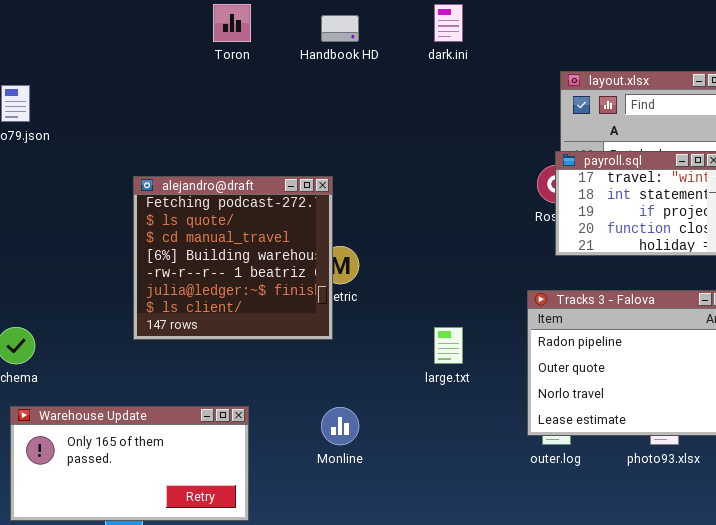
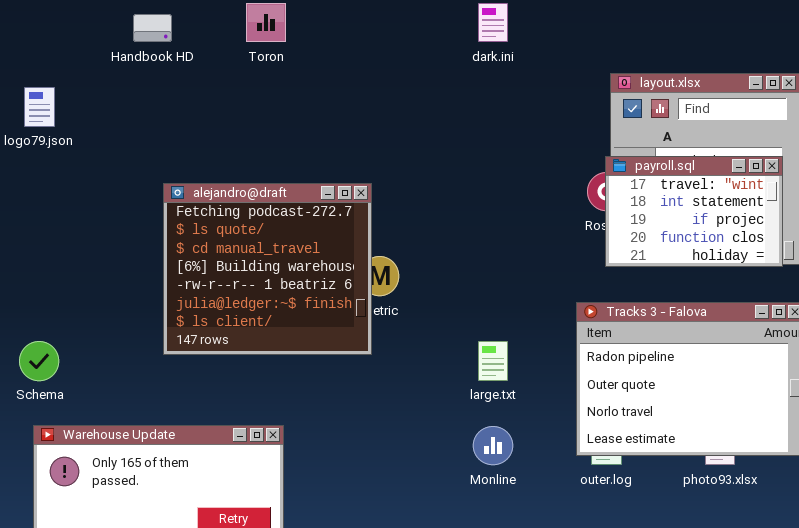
Handbook HD: [321,15,359,42] -> [133,14,172,42], moved
Monline: [321,407,359,445] -> [473,426,513,465], moved

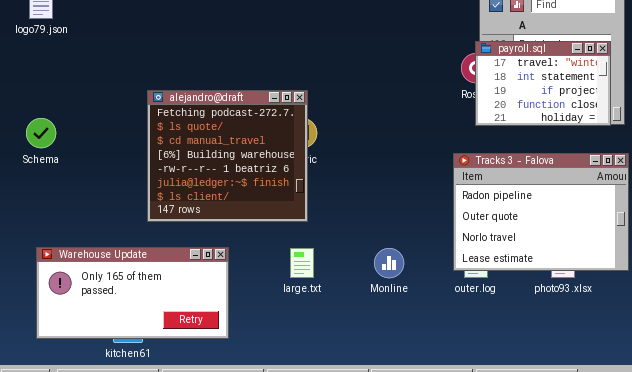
alejandro@draft: [163,183,372,355] -> [147,90,308,222], moved
Schema: [19,341,59,381] -> [26,118,56,148], moved
large.txt: [478,341,508,381] -> [290,248,314,278], moved

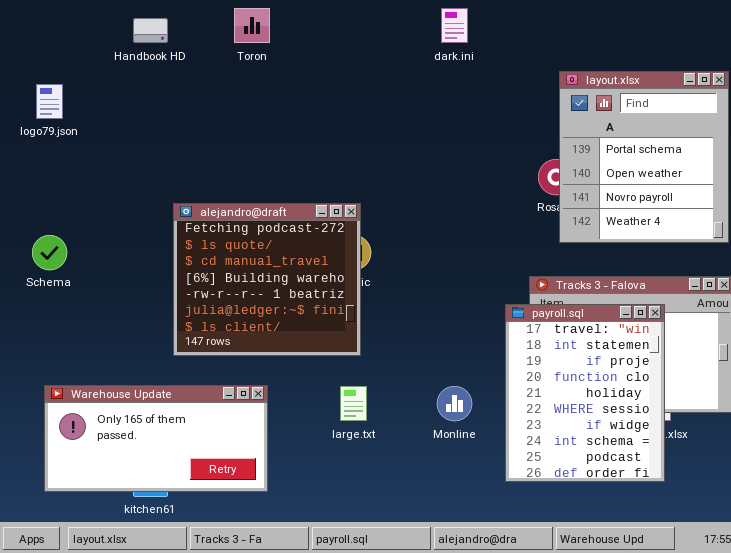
payroll.sql: [475,41,611,126] -> [505,304,665,482], moved, resized

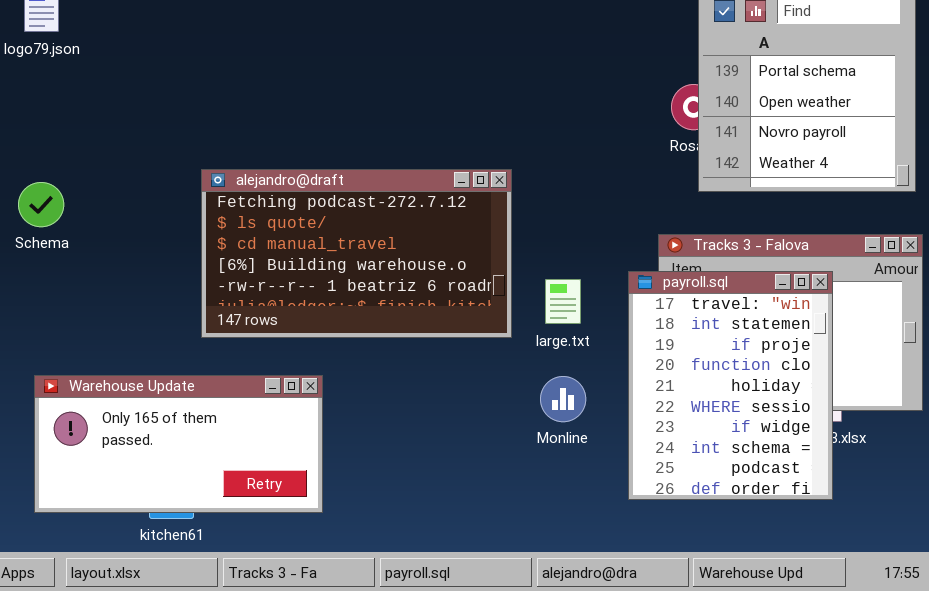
alejandro@draft: [173,203,361,356] -> [201,169,512,338], resized
large.txt: [340,386,367,421] -> [545,279,581,324], moved

